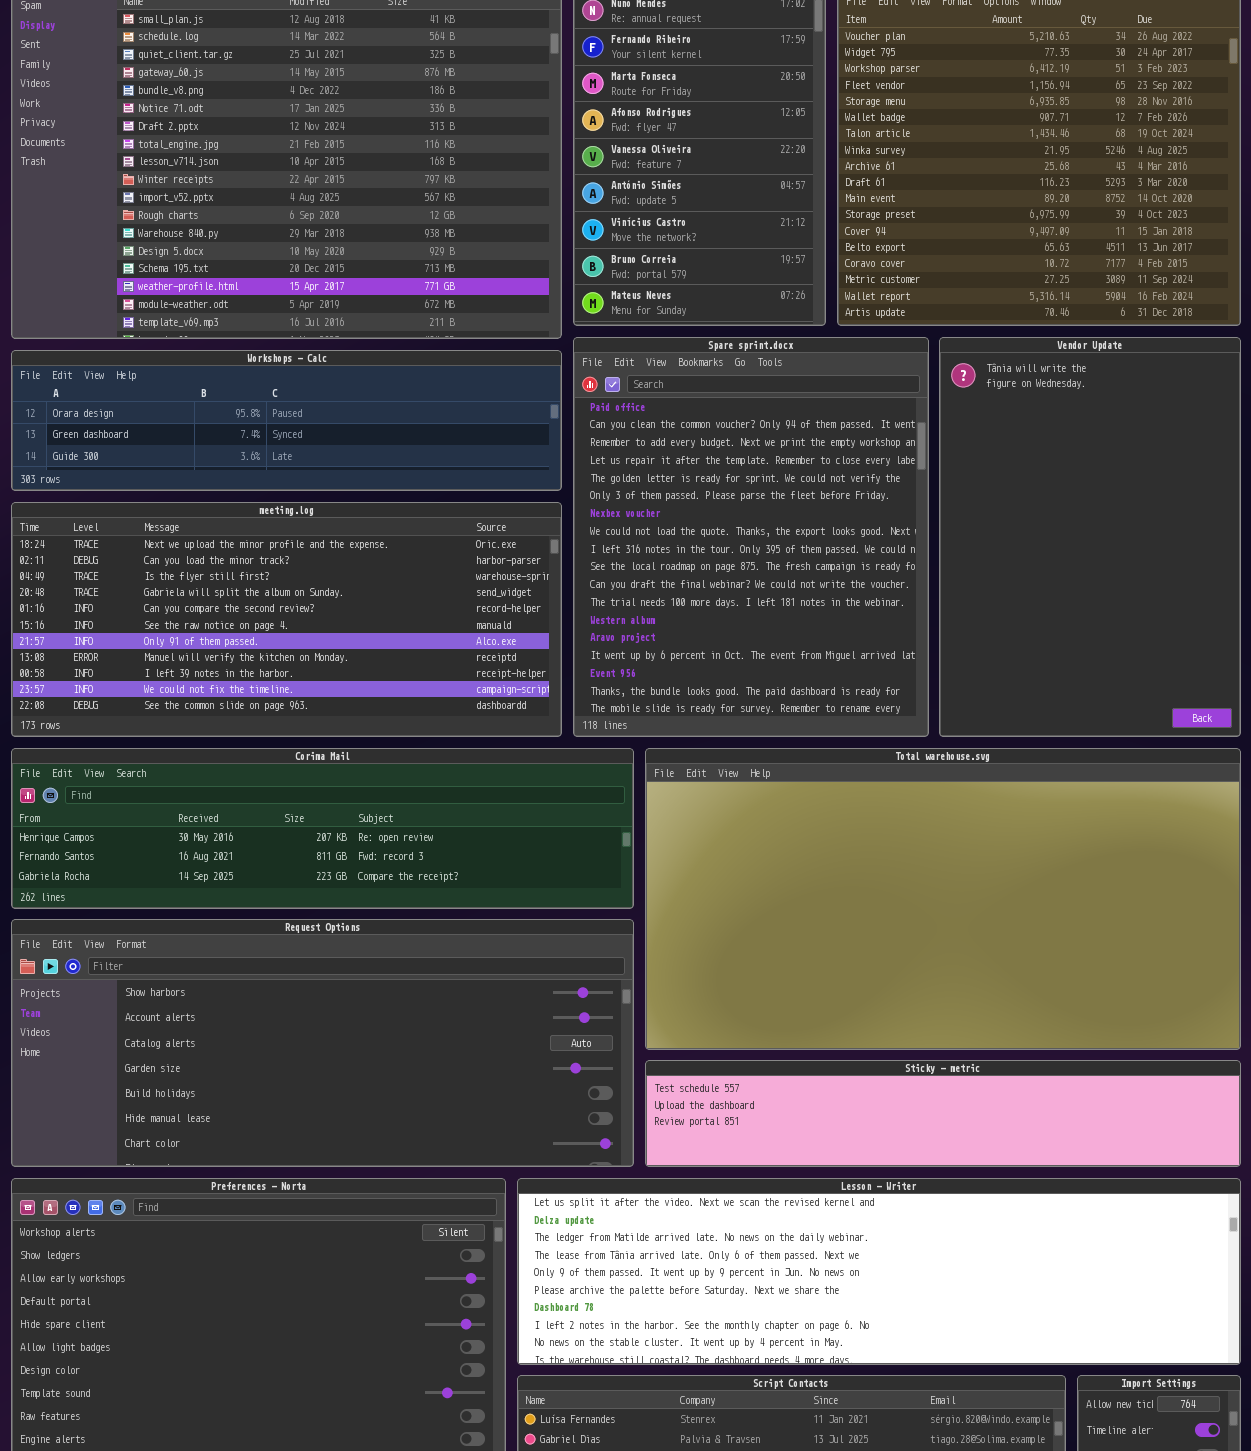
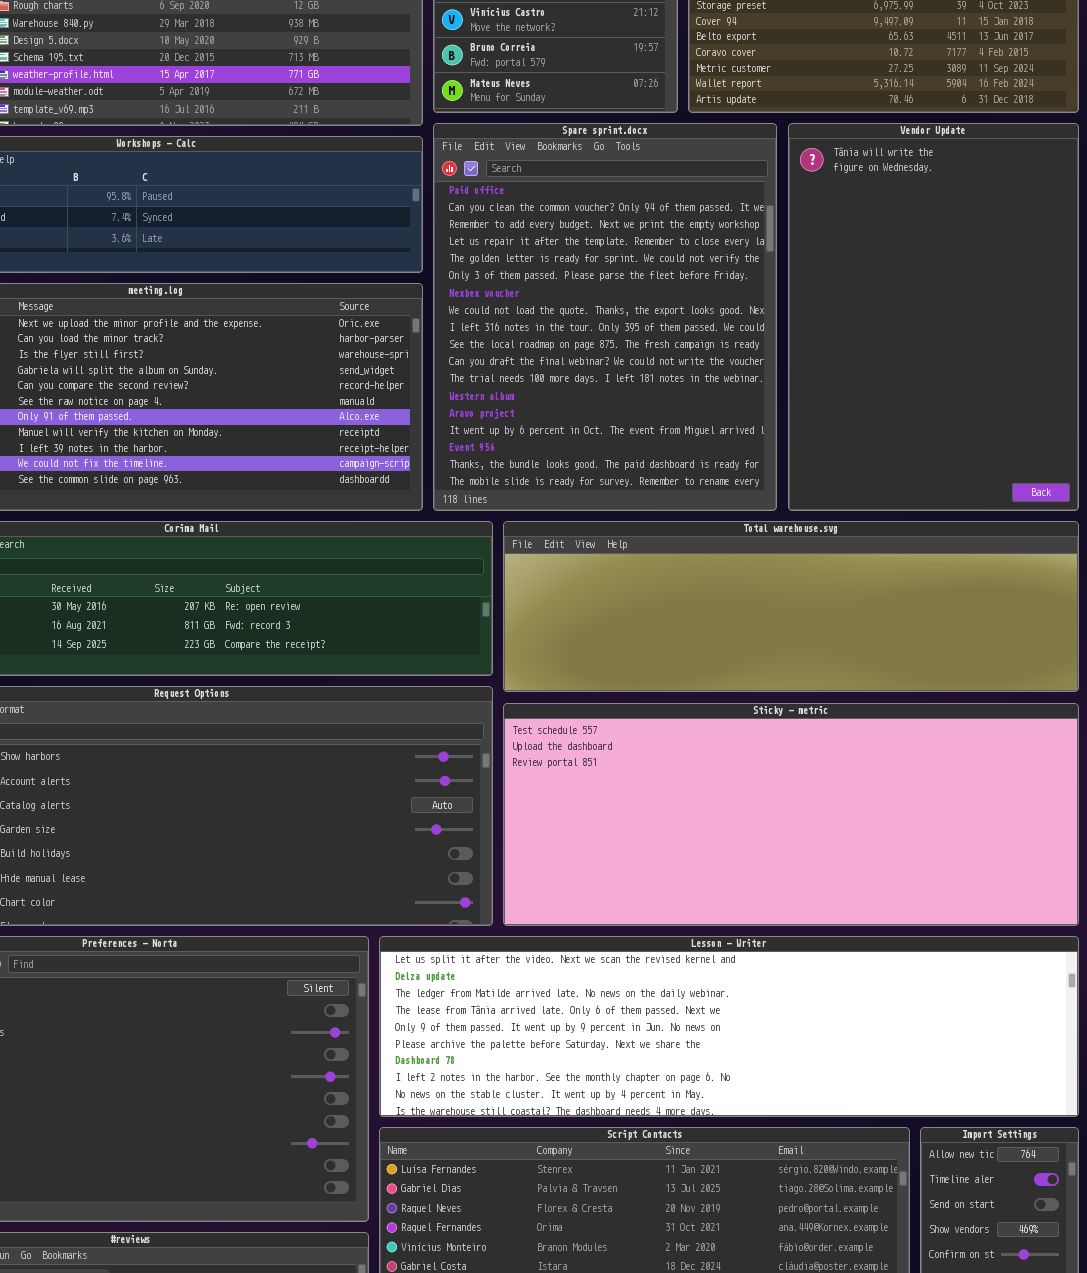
Total warehouse.svg: [645,748,1241,1050] -> [503,521,1079,692], resized
Sticky - metric: [645,1060,1241,1167] -> [503,703,1079,926], resized

